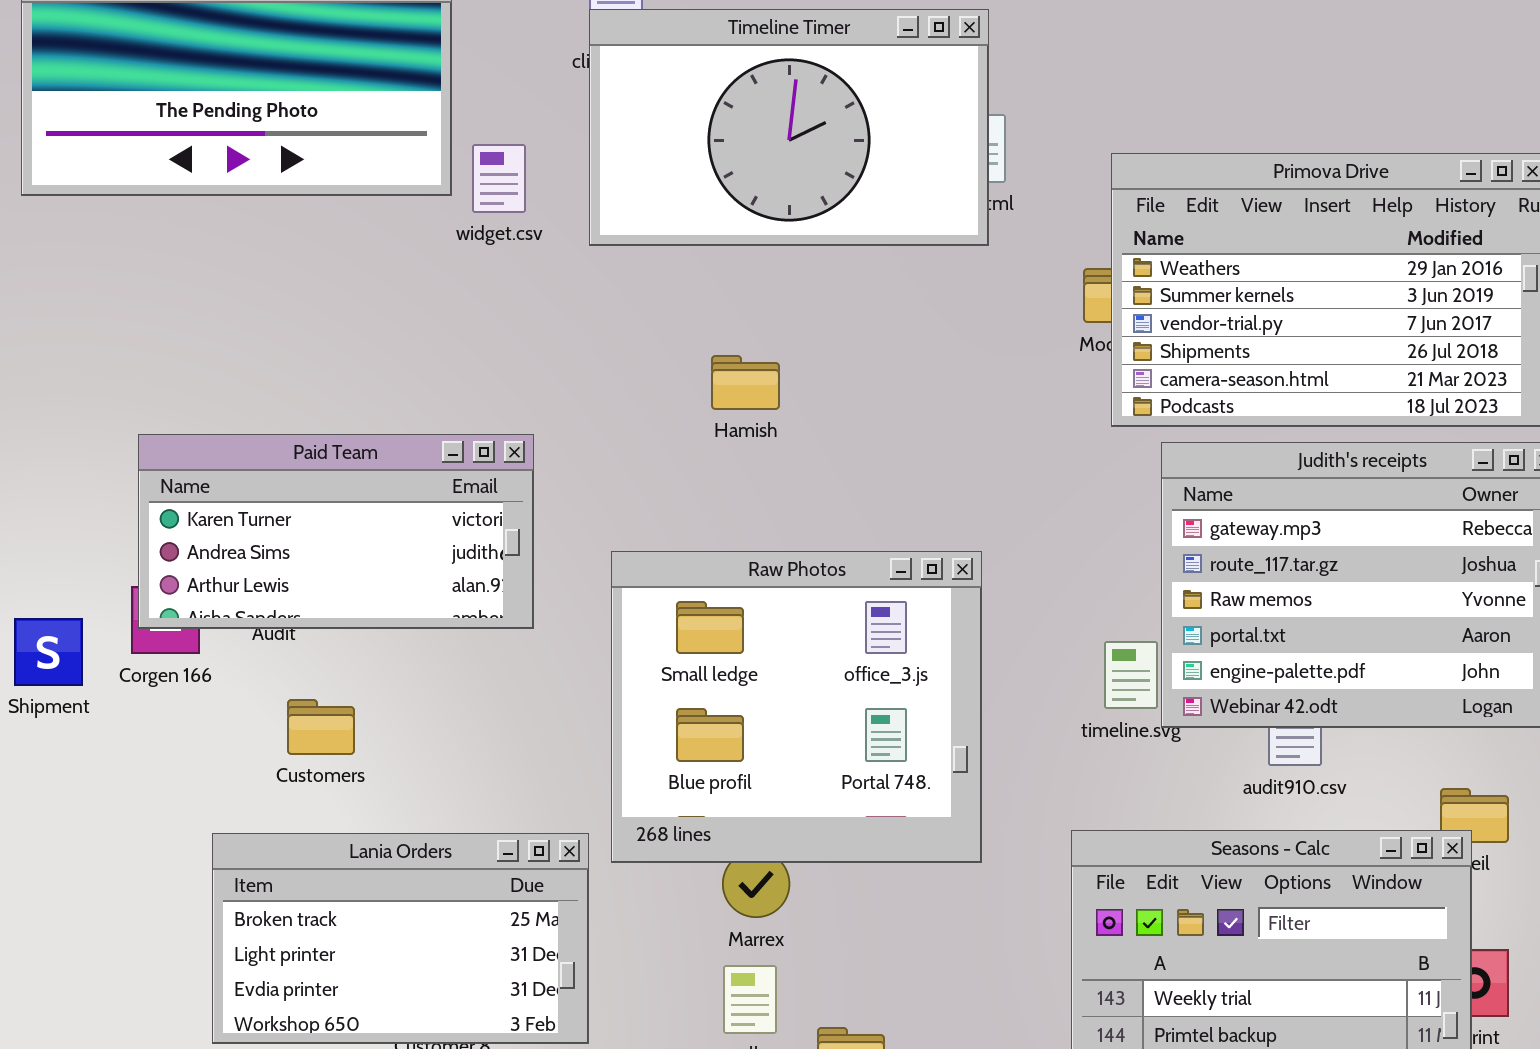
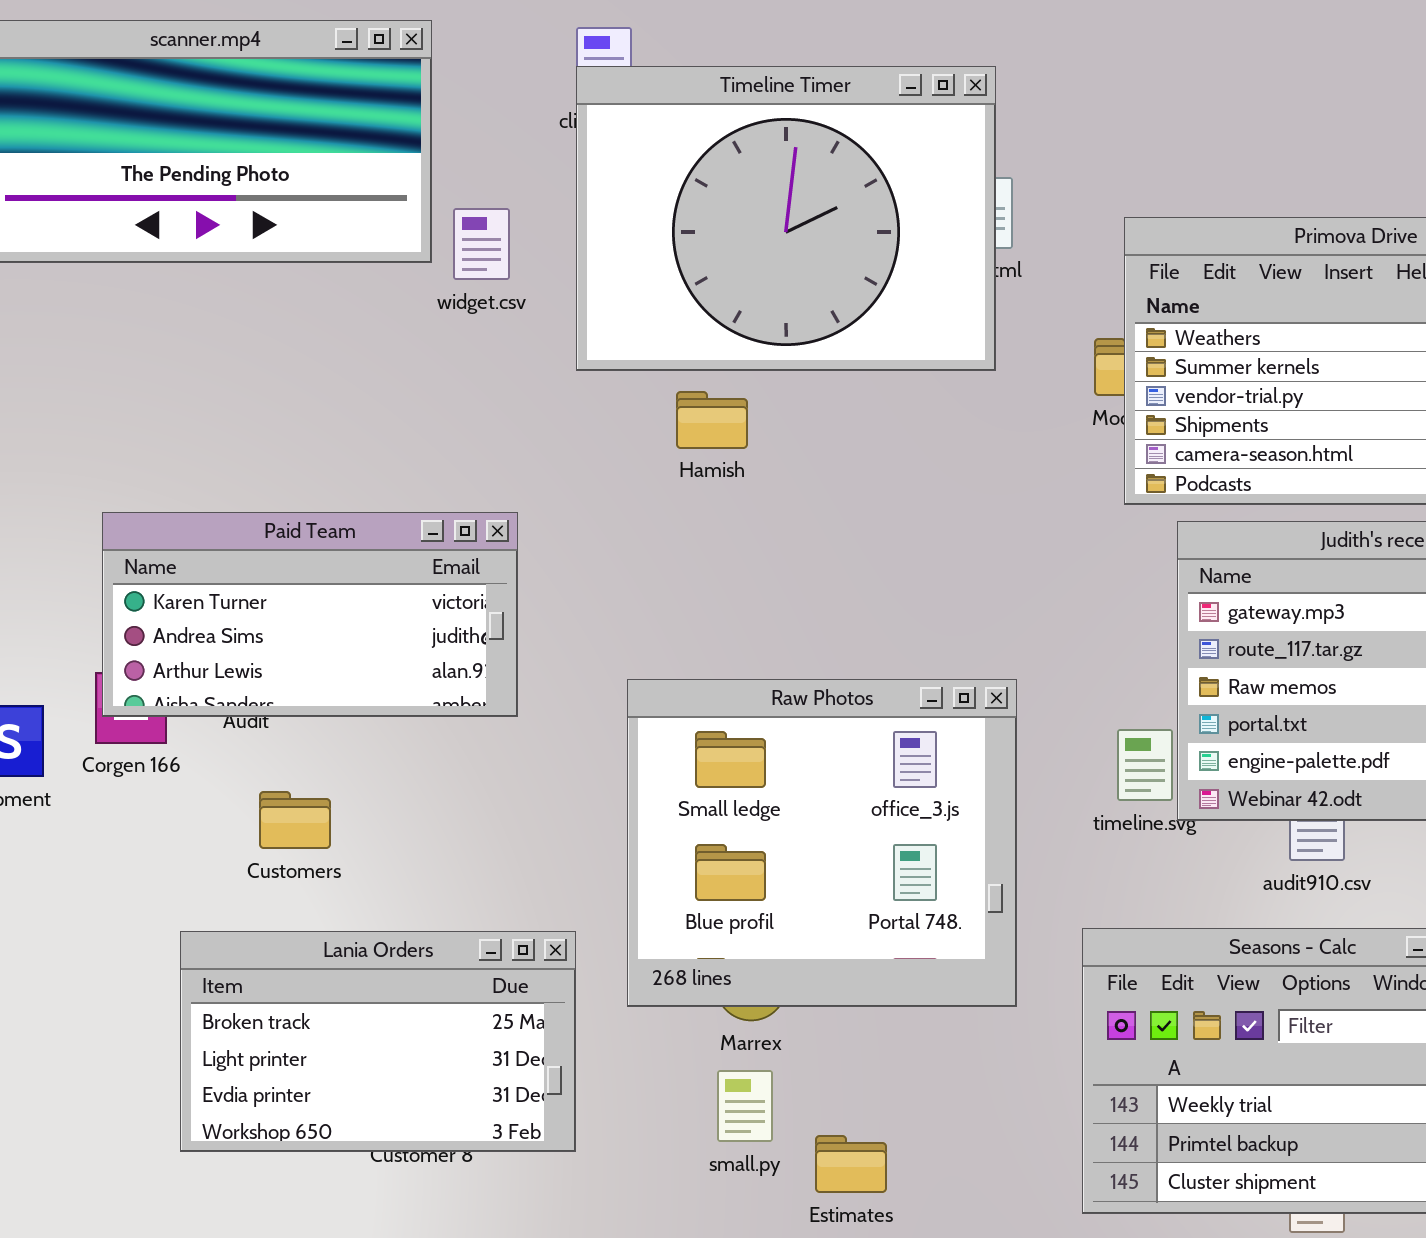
Timeline Timer: [589,9,989,246] -> [576,66,996,371], resized
Hamish: [711,355,780,410] -> [676,391,748,449], moved
Raw Photos: [611,551,982,863] -> [627,679,1017,1007], moved

